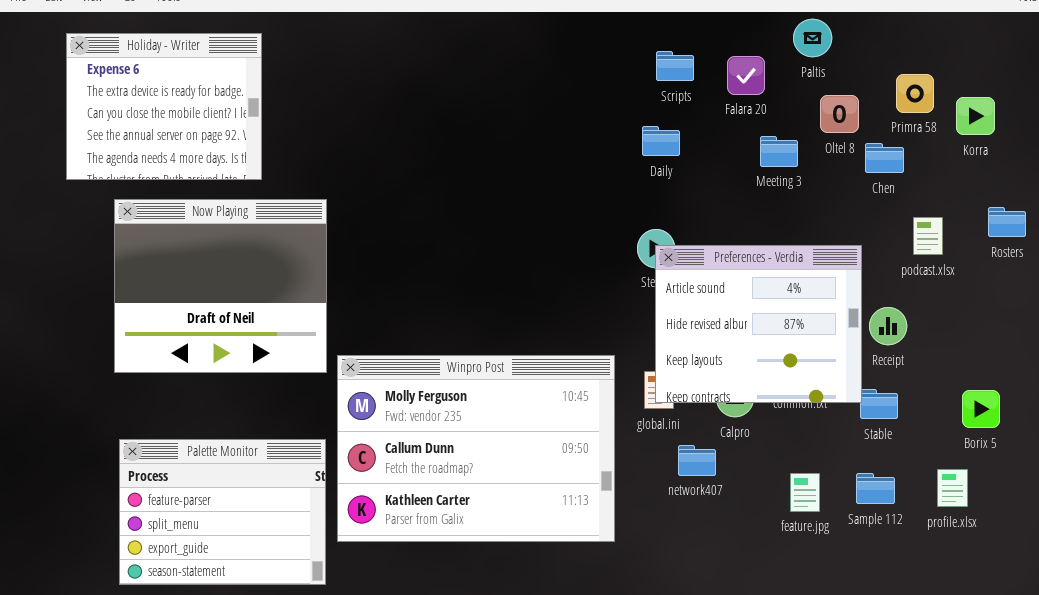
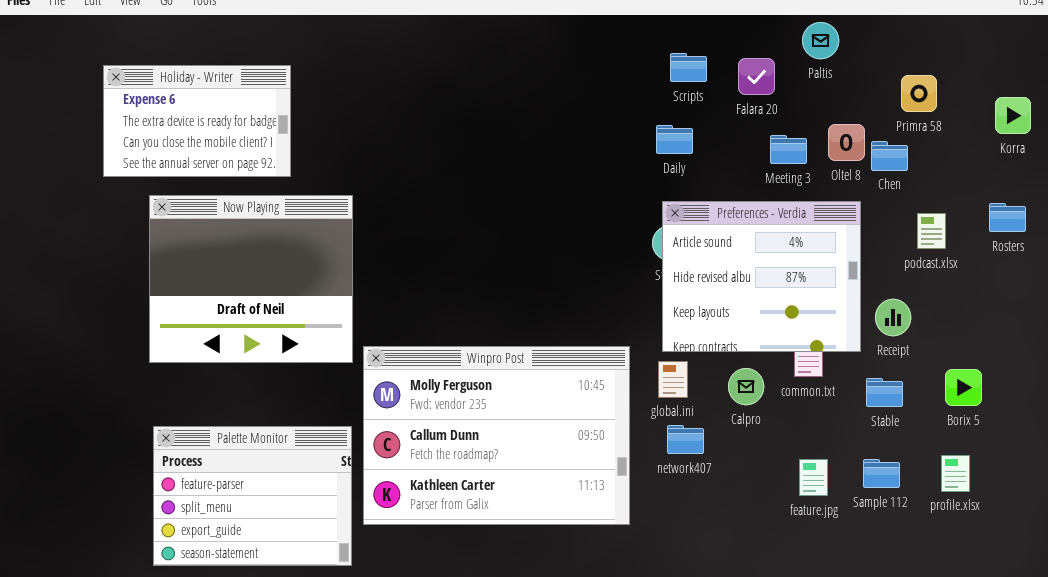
Holiday - Writer: [66,33,262,180] -> [103,65,291,177], resized
Oltel 8: [820,95,859,133] -> [828,124,865,161], moved
Korra: [956,97,995,135] -> [995,97,1031,134], moved
Preferences - Verdia: [655,245,862,403] -> [662,201,861,352], moved
Borix 5: [962,390,1000,428] -> [945,369,982,406], moved
network407: [678,445,716,476] -> [667,425,704,454], moved

